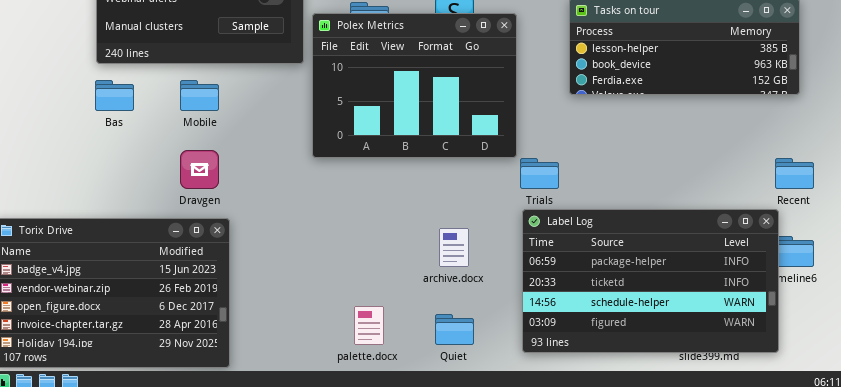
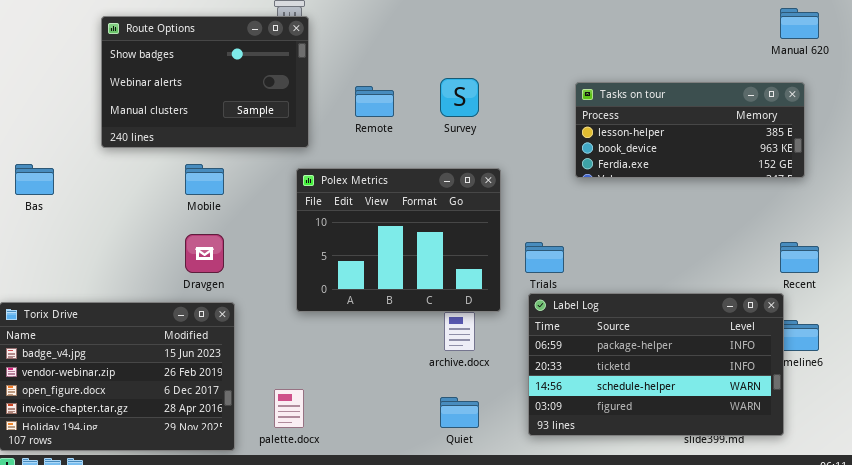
Polex Metrics: [312,13,517,158] -> [296,168,501,312], moved
Bas: [95,80,134,111] -> [15,164,54,195], moved
palette.docx: [354,306,384,345] -> [274,389,304,428], moved

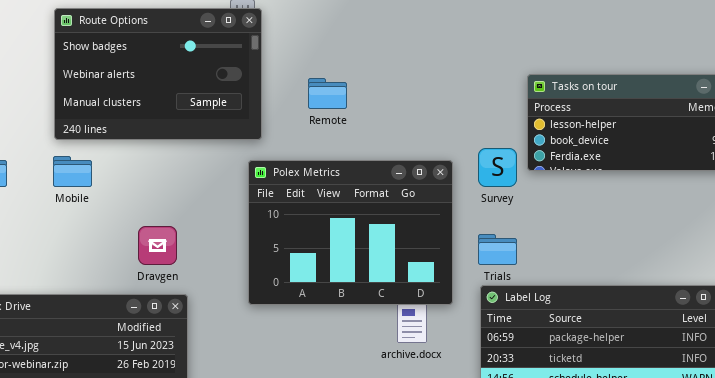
Survey: [440,78,479,117] -> [478,148,517,187], moved
Mobile: [185,164,224,195] -> [53,156,92,187], moved

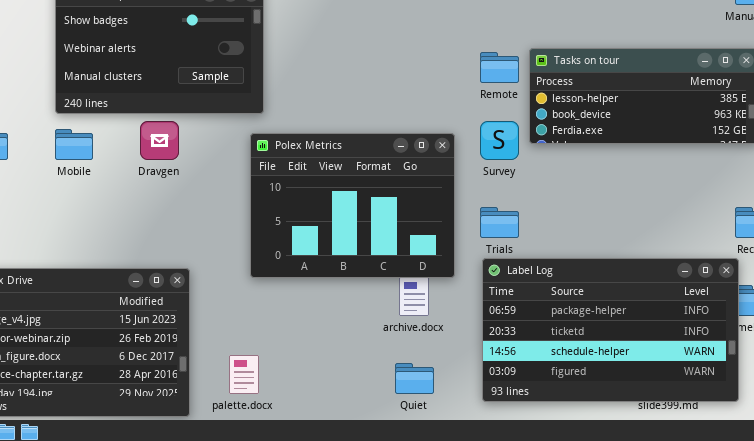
Remote: [308,78,347,109] -> [480,52,519,83], moved
Dravgen: [138,226,177,265] -> [140,121,179,160], moved

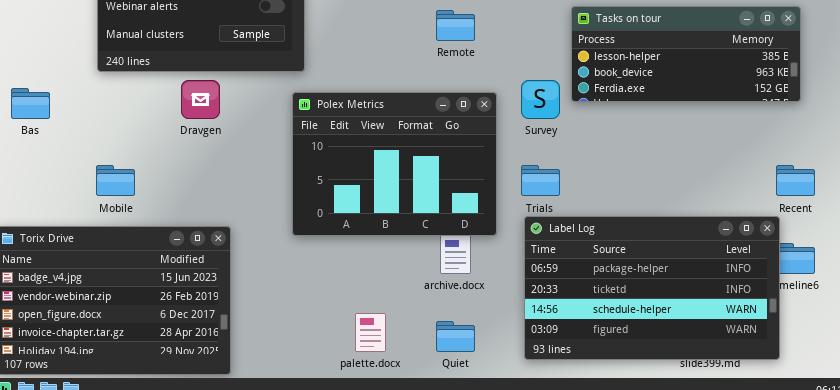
Remote: [480,52,519,83] -> [436,10,475,41], moved
Mobile: [55,129,93,160] -> [96,165,135,196], moved
palette.docx: [229,355,259,394] -> [355,313,386,352], moved

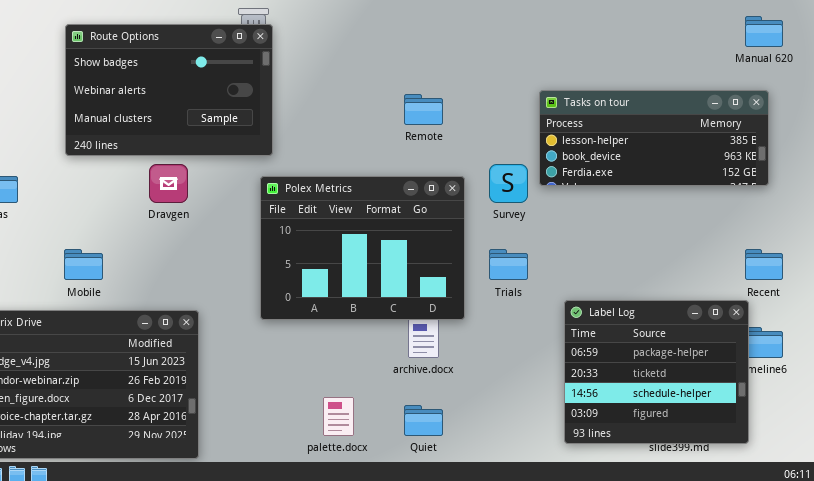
Label Log: [524,216,780,360] -> [564,300,749,444], resized

